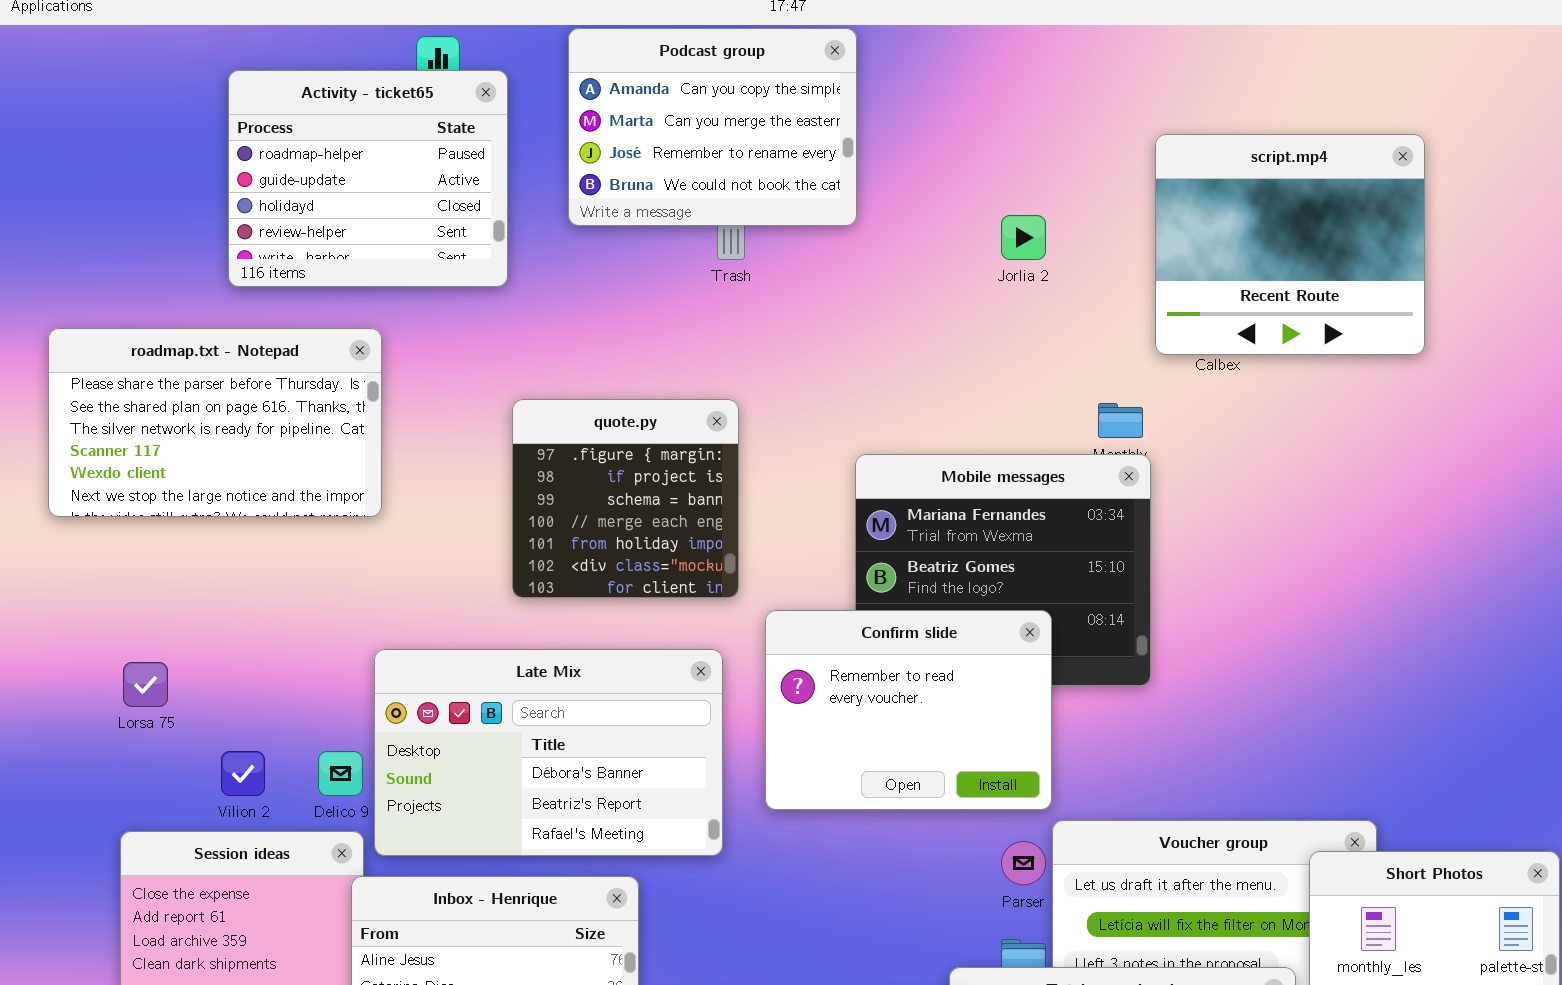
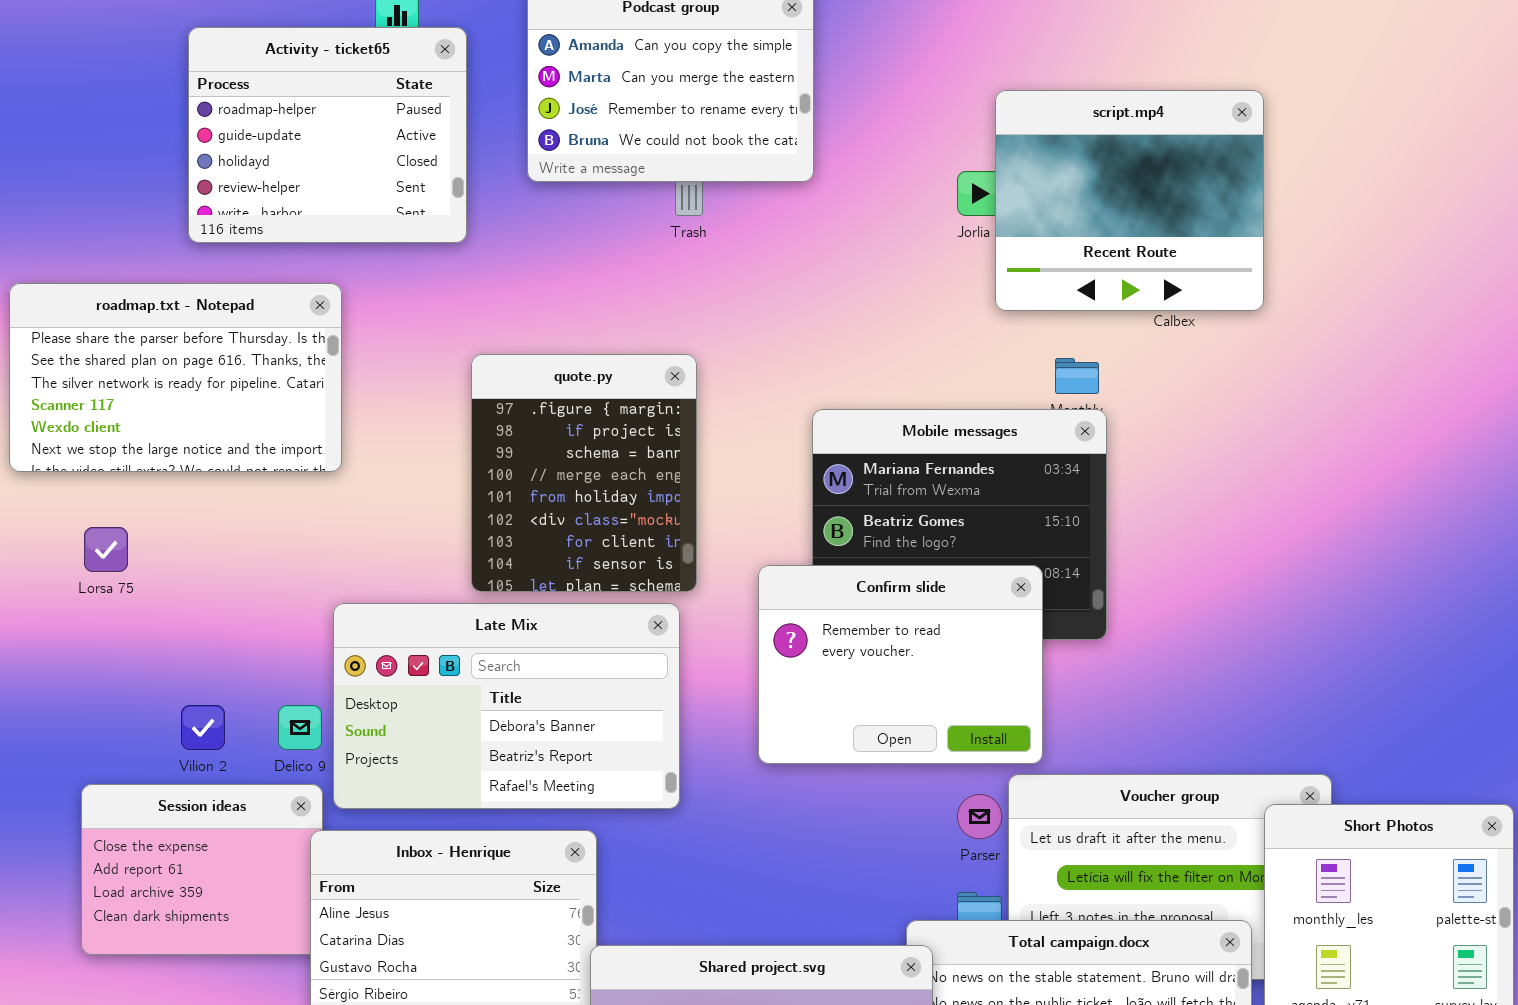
script.mp4: [1155,134,1425,355] -> [995,90,1264,311], moved
quote.py: [512,399,739,598] -> [471,354,697,592], resized
Confirm slide: [765,610,1052,810] -> [758,565,1043,764], moved
Lorsa 75: [123,662,168,707] -> [84,527,128,572], moved

